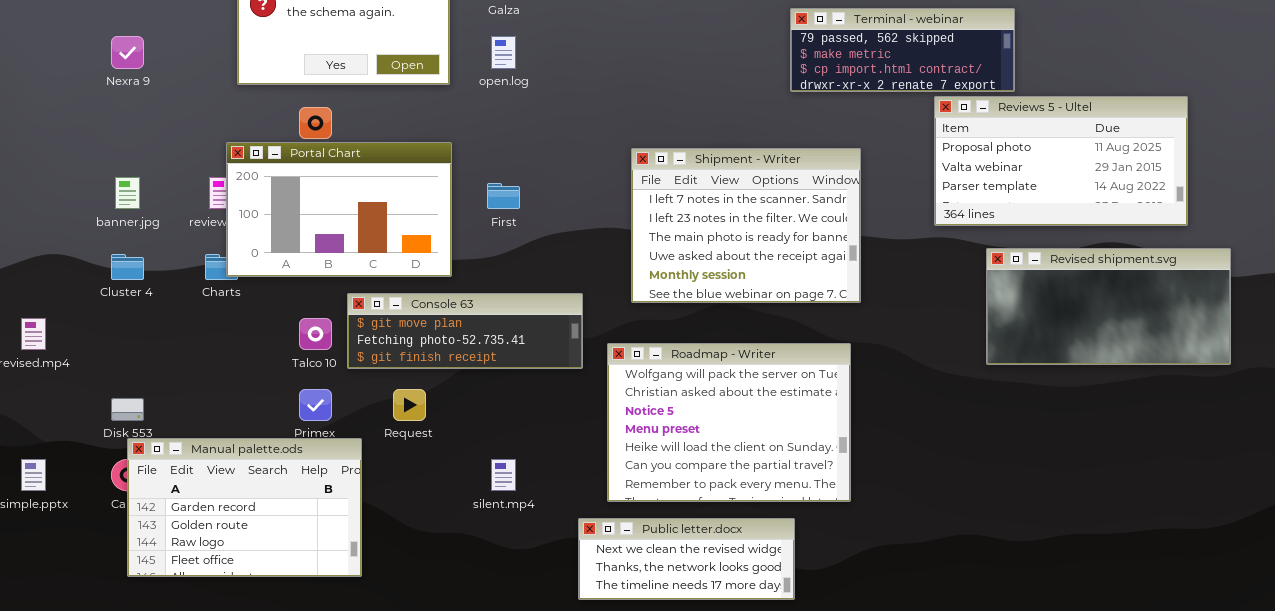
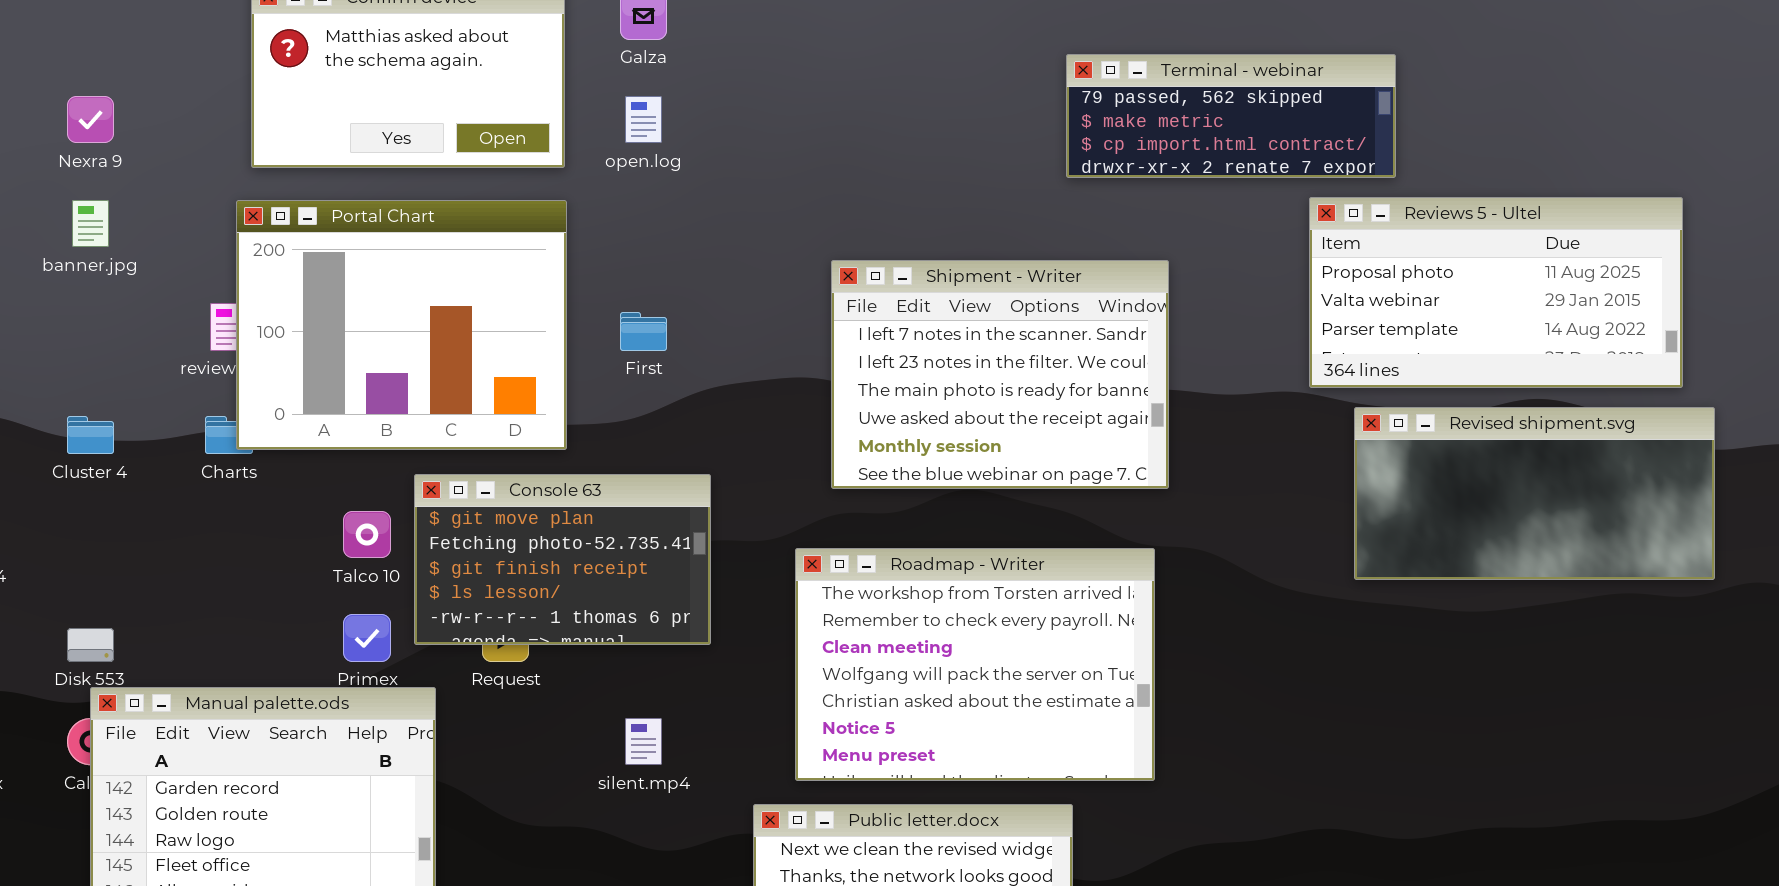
Reviews 5 - Ultel: [934,96,1188,226] -> [1309,197,1683,388], moved
Portal Chart: [226,142,452,277] -> [236,200,567,450], resized
banner.jpg: [115,177,140,209] -> [72,200,109,247], moved
Console 63: [347,293,583,369] -> [414,474,711,645], resized
Roadmap - Writer: [607,343,851,502] -> [795,548,1155,781], scrolled up 3 rows

